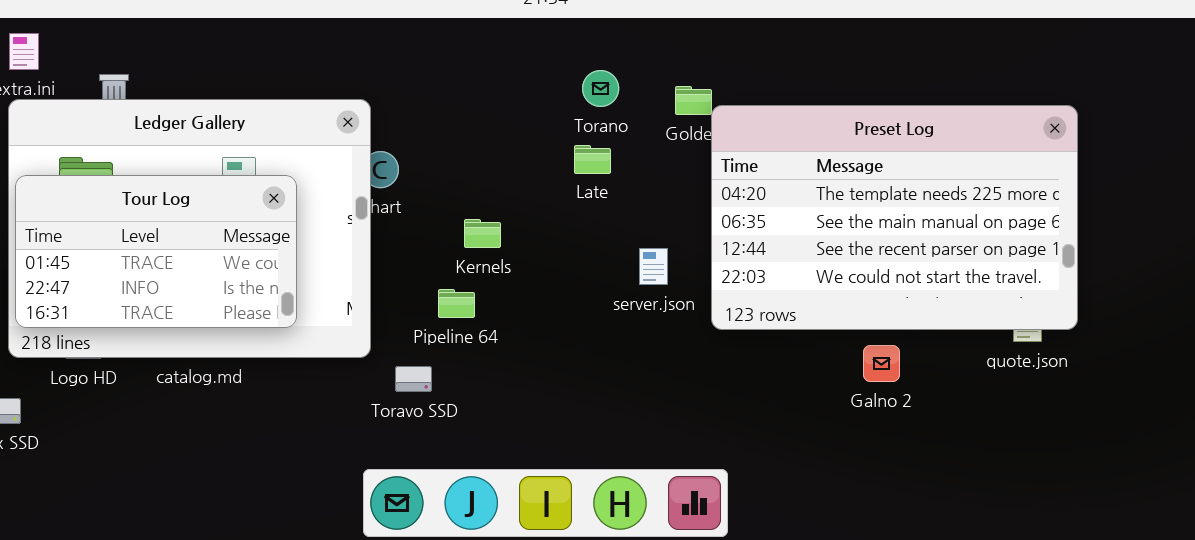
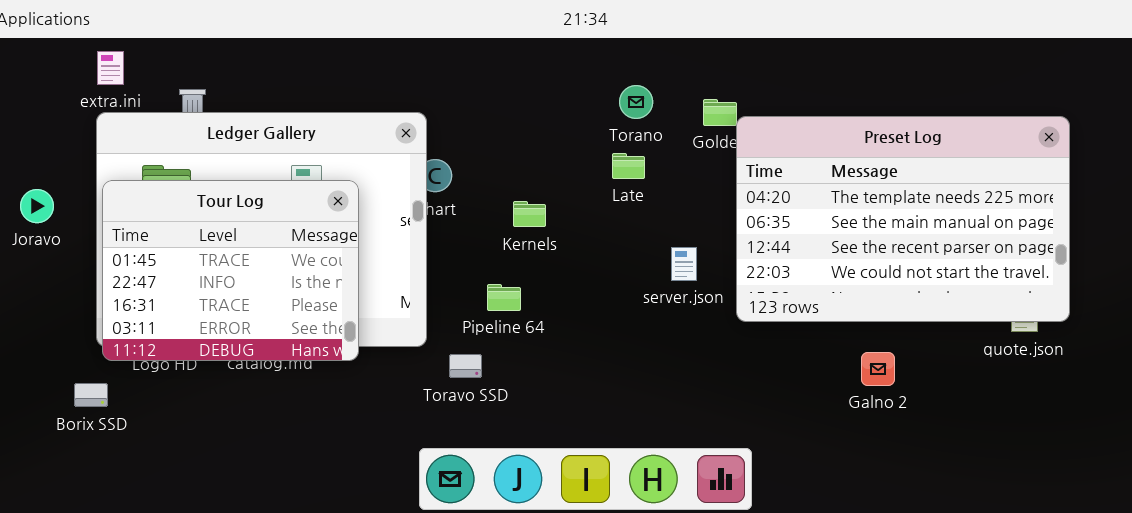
Tour Log: [15,175,297,328] -> [102,180,359,361], resized
Kernels: [464,219,501,248] -> [513,201,546,227], moved
Galno 2: [863,345,900,382] -> [861,352,895,386], moved

